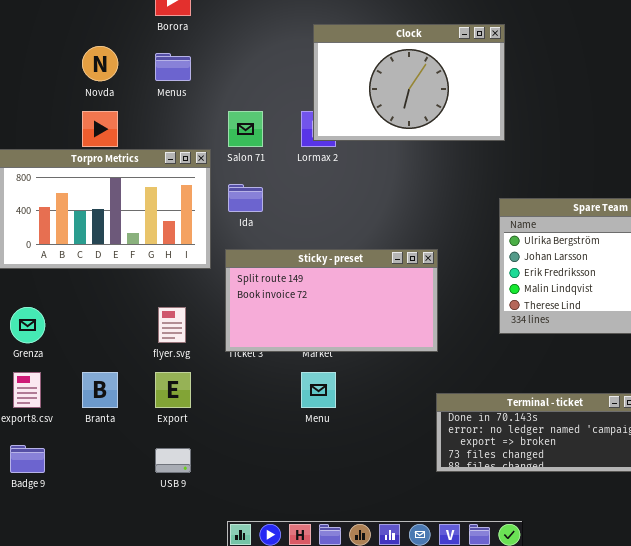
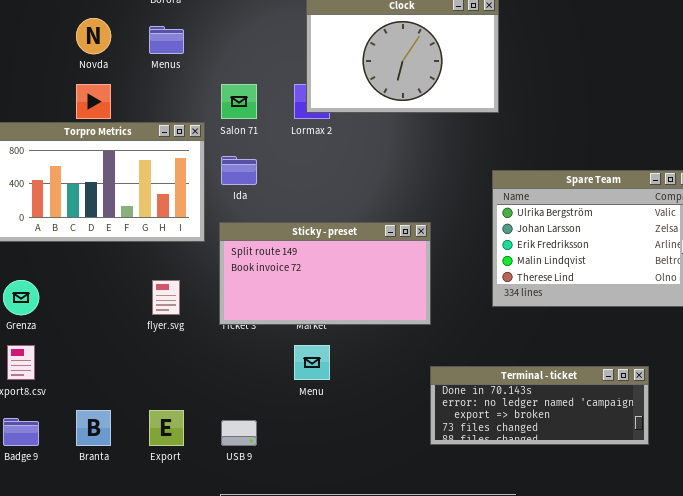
Branta: [82,372,118,408] -> [76,410,111,446], moved
Export: [155,372,191,408] -> [149,410,184,446], moved
USB 9: [155,448,191,473] -> [221,420,257,446], moved

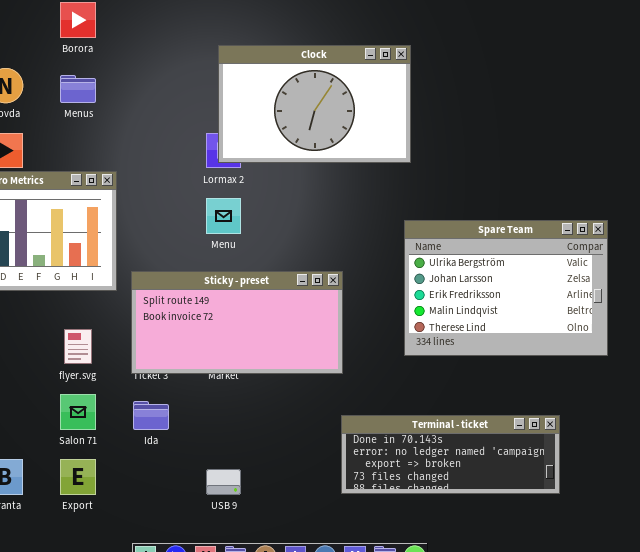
Salon 71: [221,84,257,119] -> [60,394,96,430], moved
Ida: [221,156,257,185] -> [133,401,169,430], moved
Menu: [294,345,330,380] -> [206,198,241,234], moved
USB 9: [221,420,257,446] -> [206,469,241,495], moved

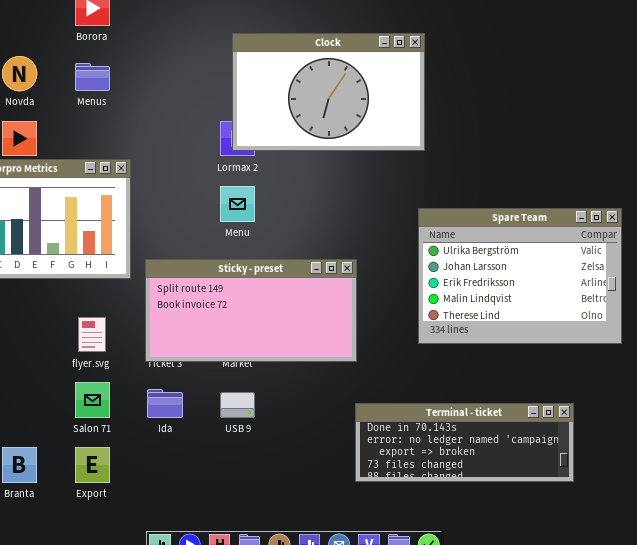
USB 9: [206,469,241,495] -> [220,392,255,418], moved

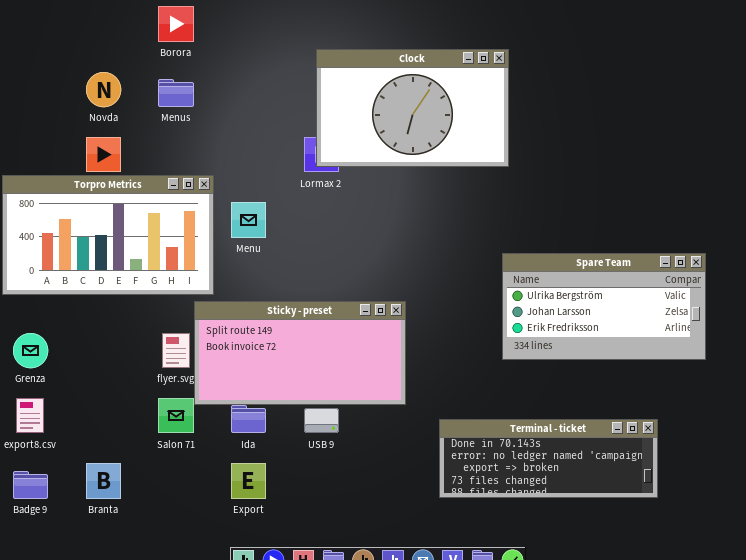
Menu: [220,186,255,222] -> [231,202,266,238], moved
Spare Team: [418,208,622,344] -> [502,253,706,360], resized
Sticky - preset: [145,259,357,362] -> [194,301,406,405], moved
Export: [75,447,110,483] -> [231,463,266,499], moved

